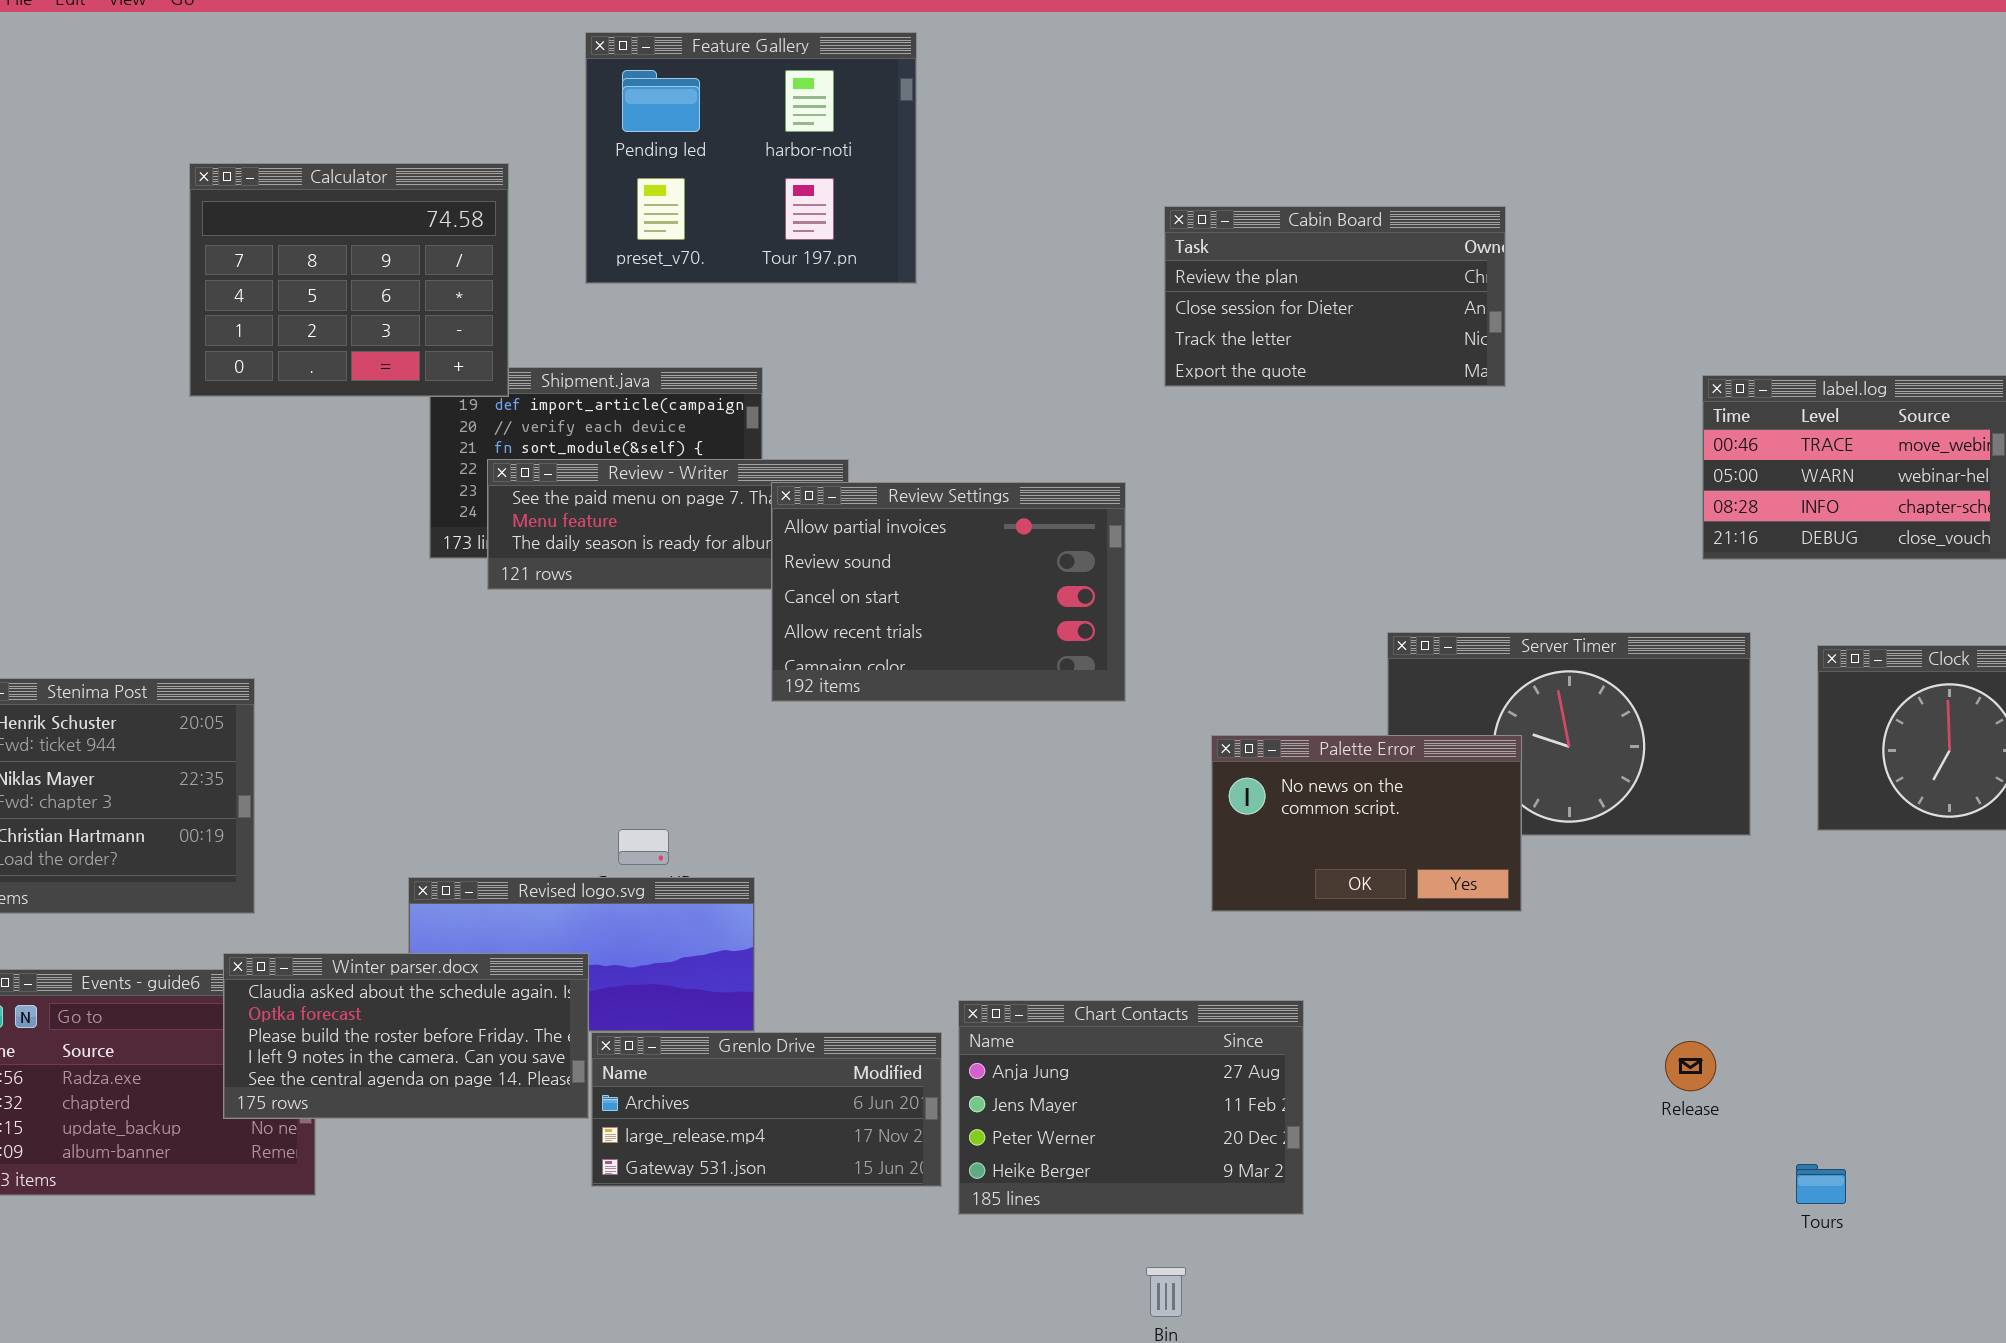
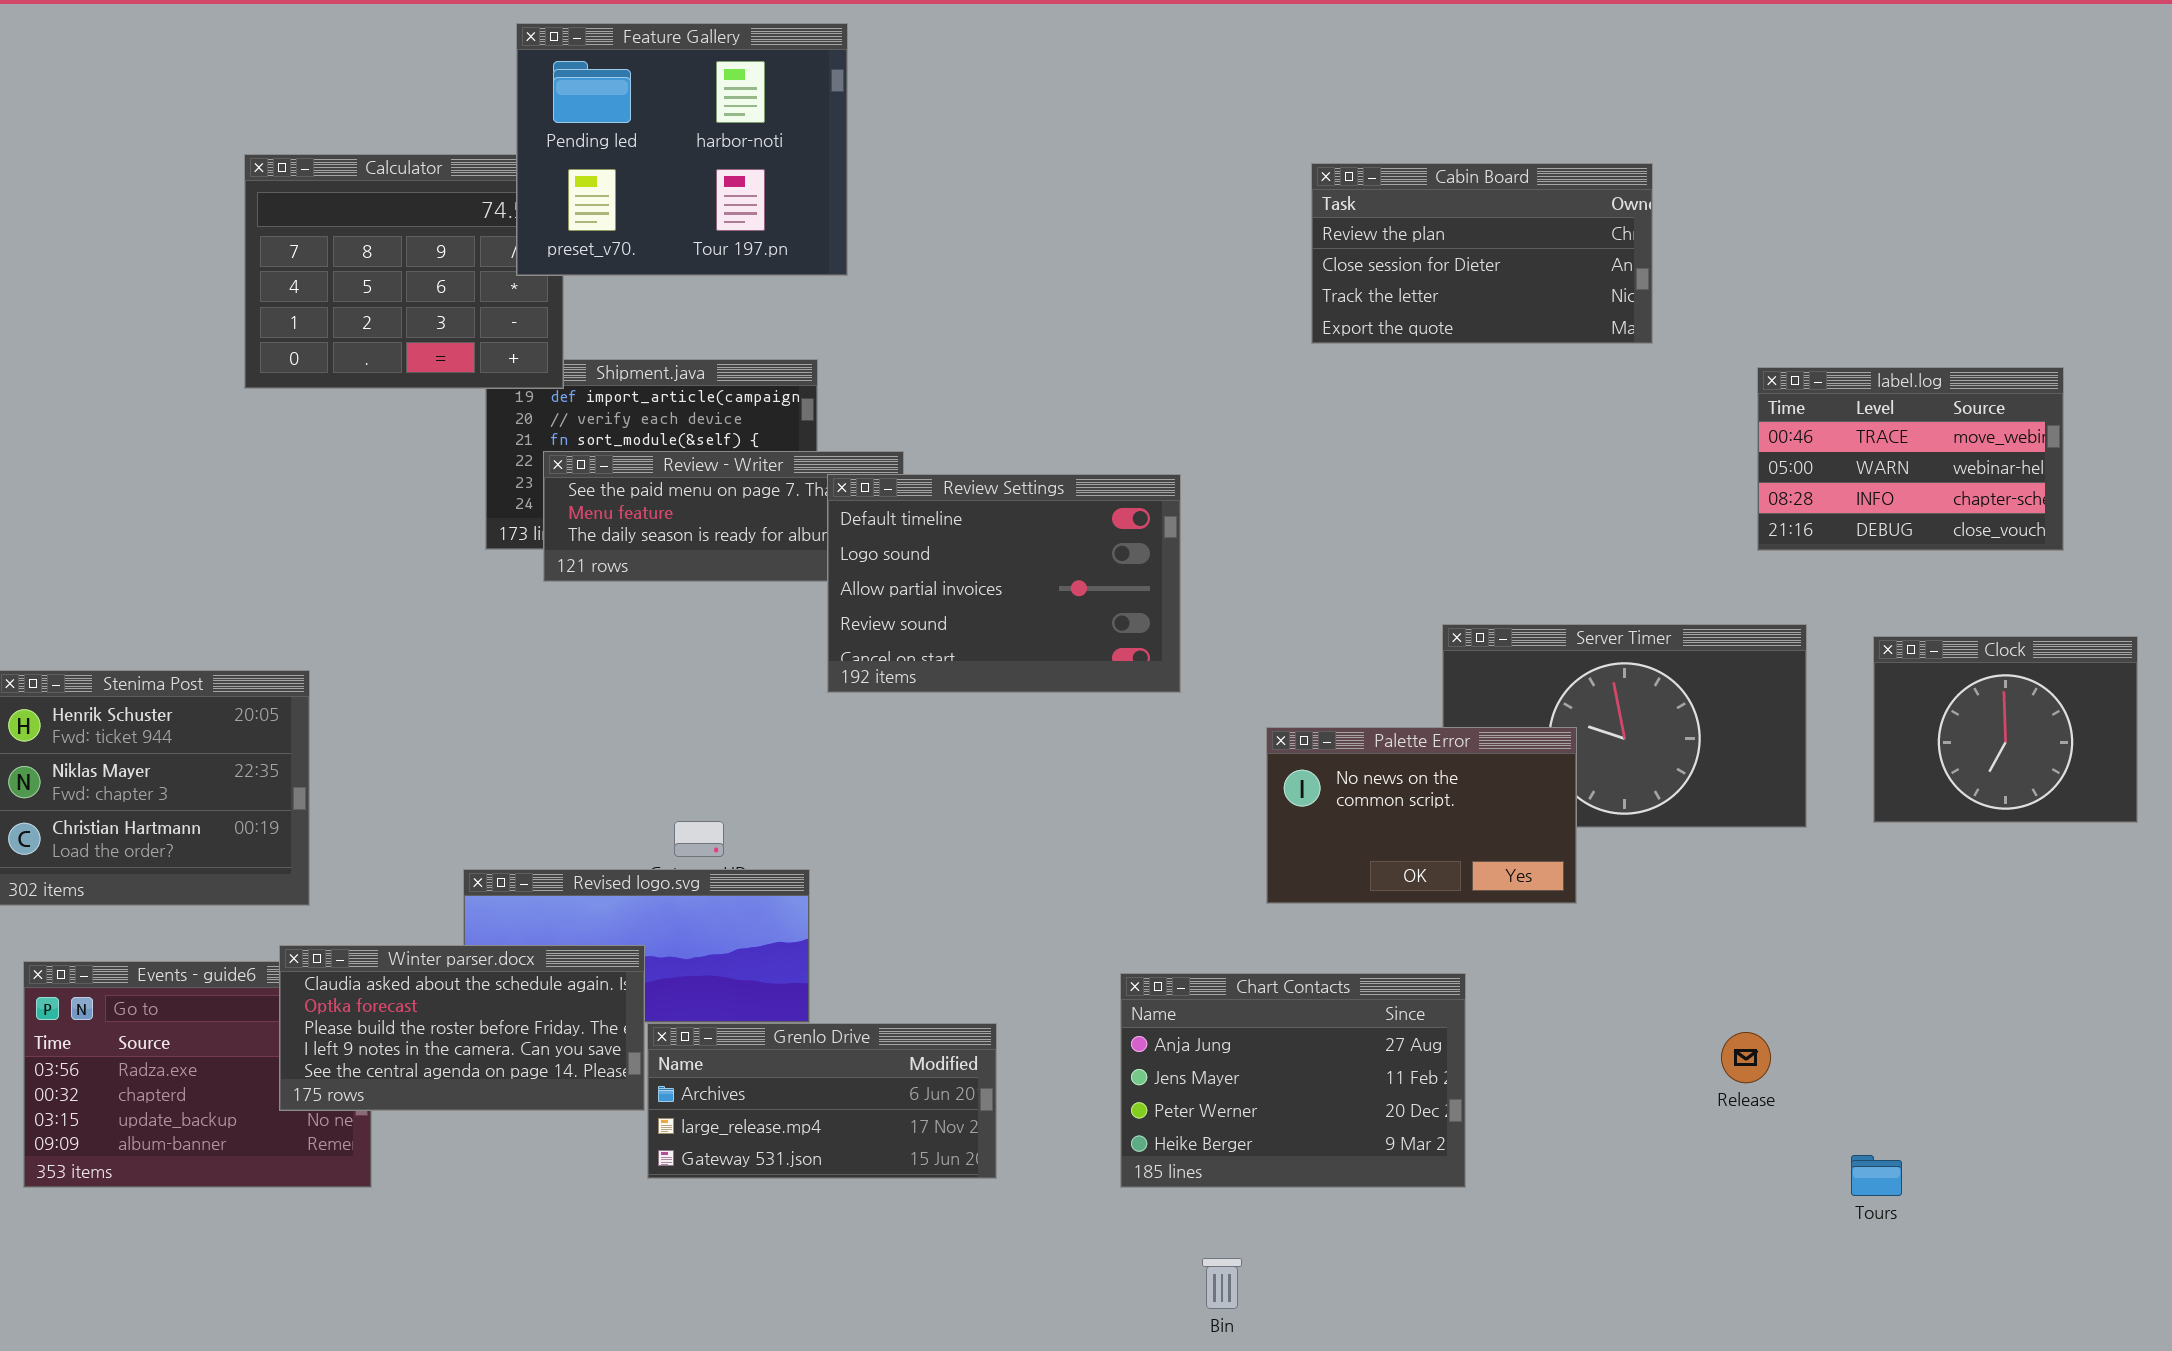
Feature Gallery: [585,32,917,284] -> [516,23,848,276], moved
Cabin Board: [1164,206,1506,387] -> [1311,163,1653,344], moved
Review Settings: [771,482,1126,702] -> [827,474,1181,693], scrolled up 2 rows
Chart Contacts: [958,1000,1304,1215] -> [1120,973,1466,1188], moved

